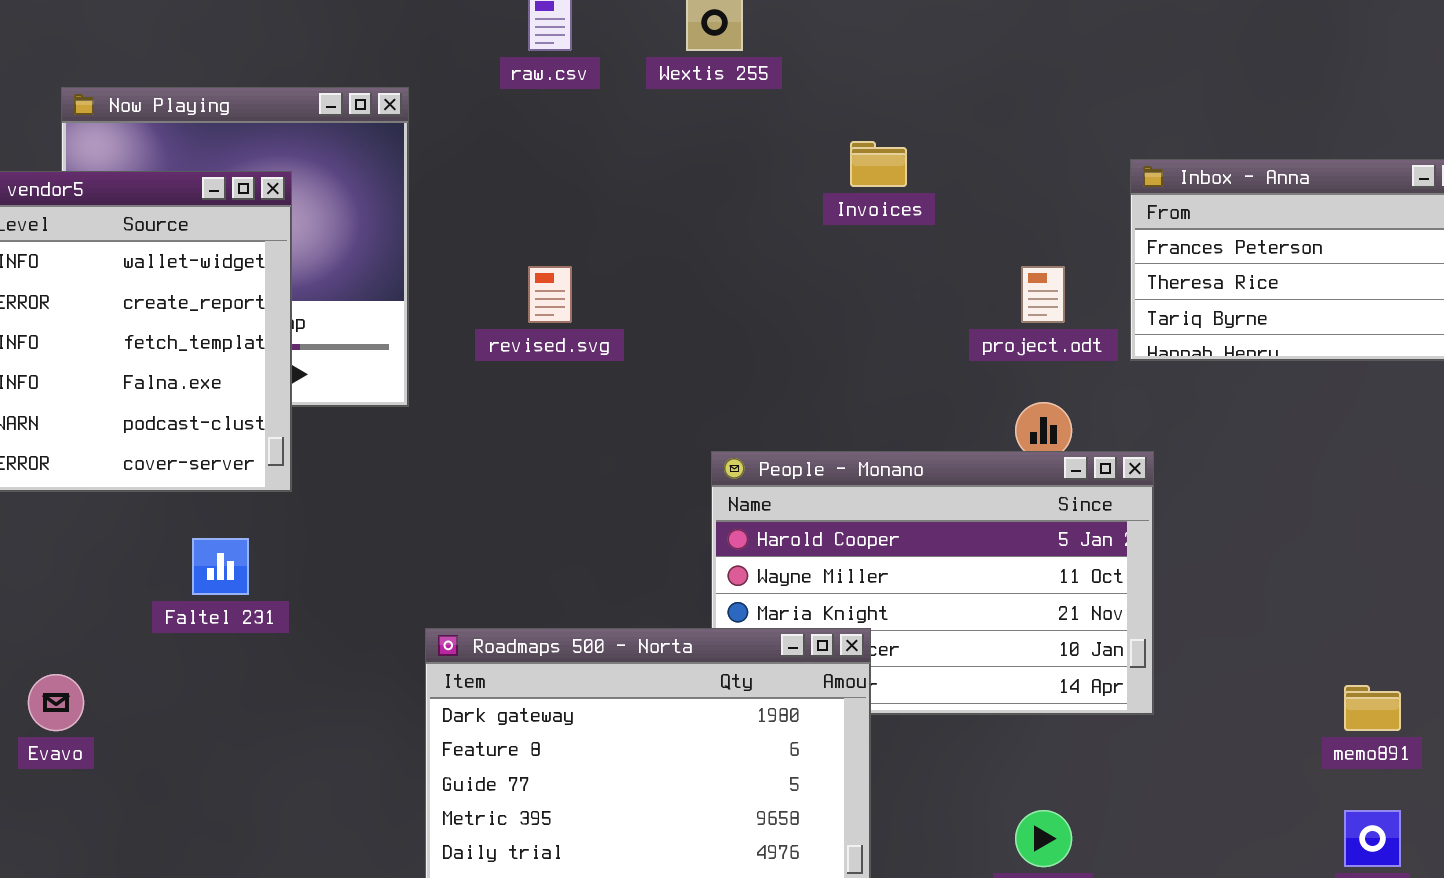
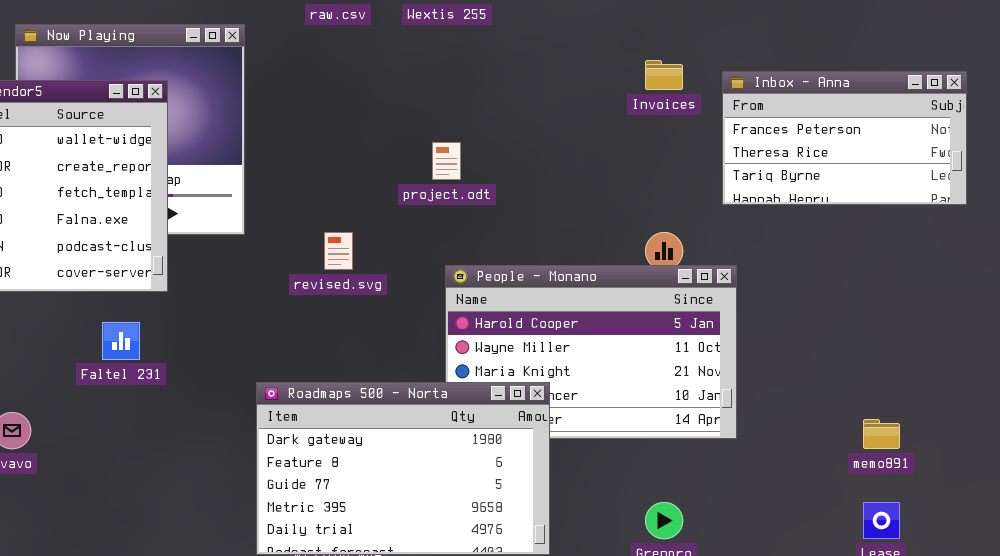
Invoices: [850,141,907,187] -> [645,60,683,90], moved
revised.svg: [528,266,572,323] -> [324,232,353,270], moved
project.odt: [1021,266,1065,323] -> [432,142,461,180], moved

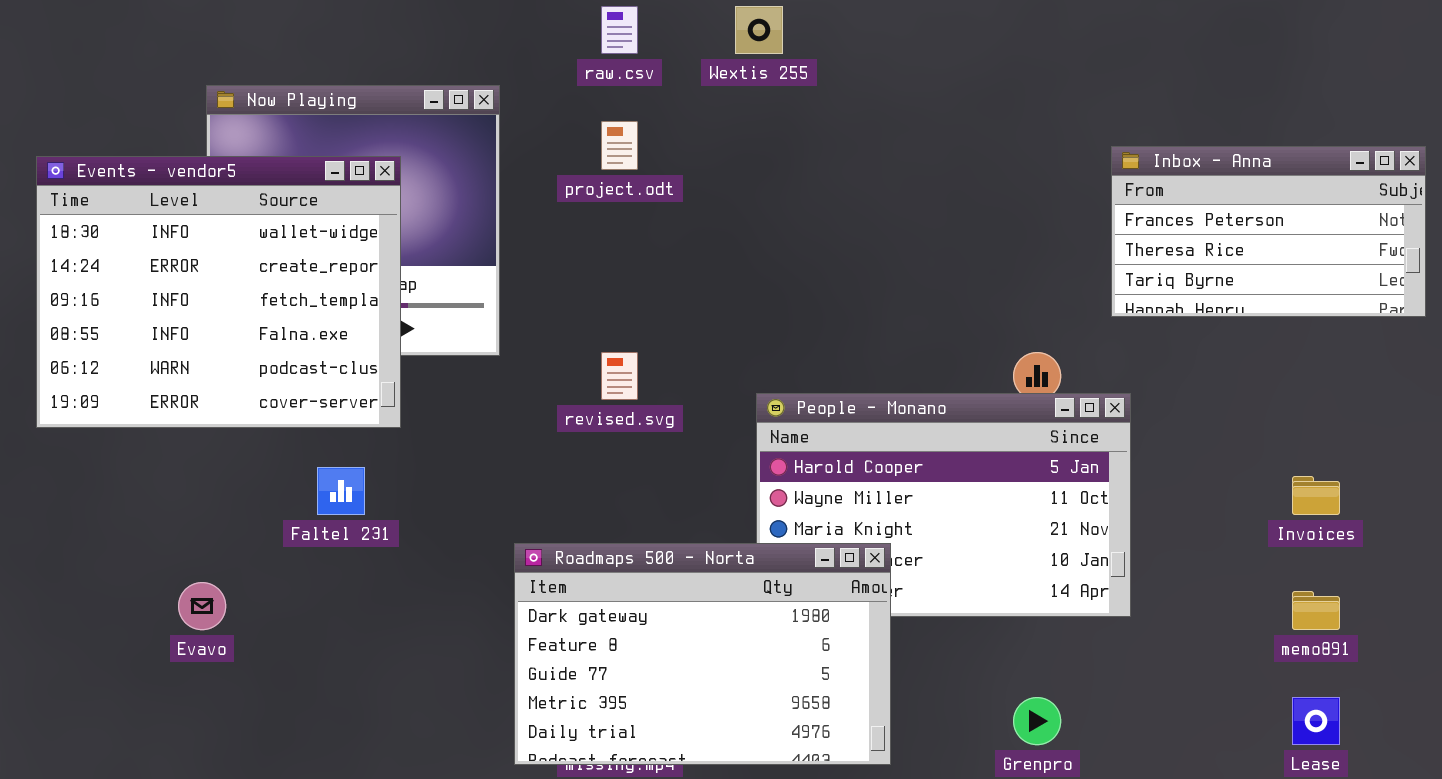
Invoices: [645,60,683,90] -> [1292,476,1340,515], moved
project.odt: [432,142,461,180] -> [601,121,638,170], moved

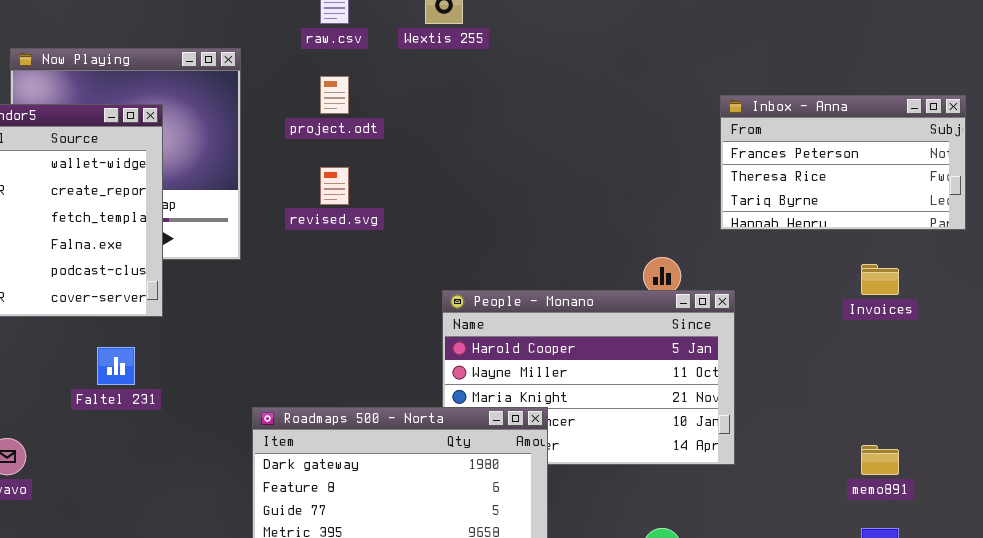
revised.svg: [601,352,638,400] -> [320,167,349,205], moved
Invoices: [1292,476,1340,515] -> [861,264,899,295], moved

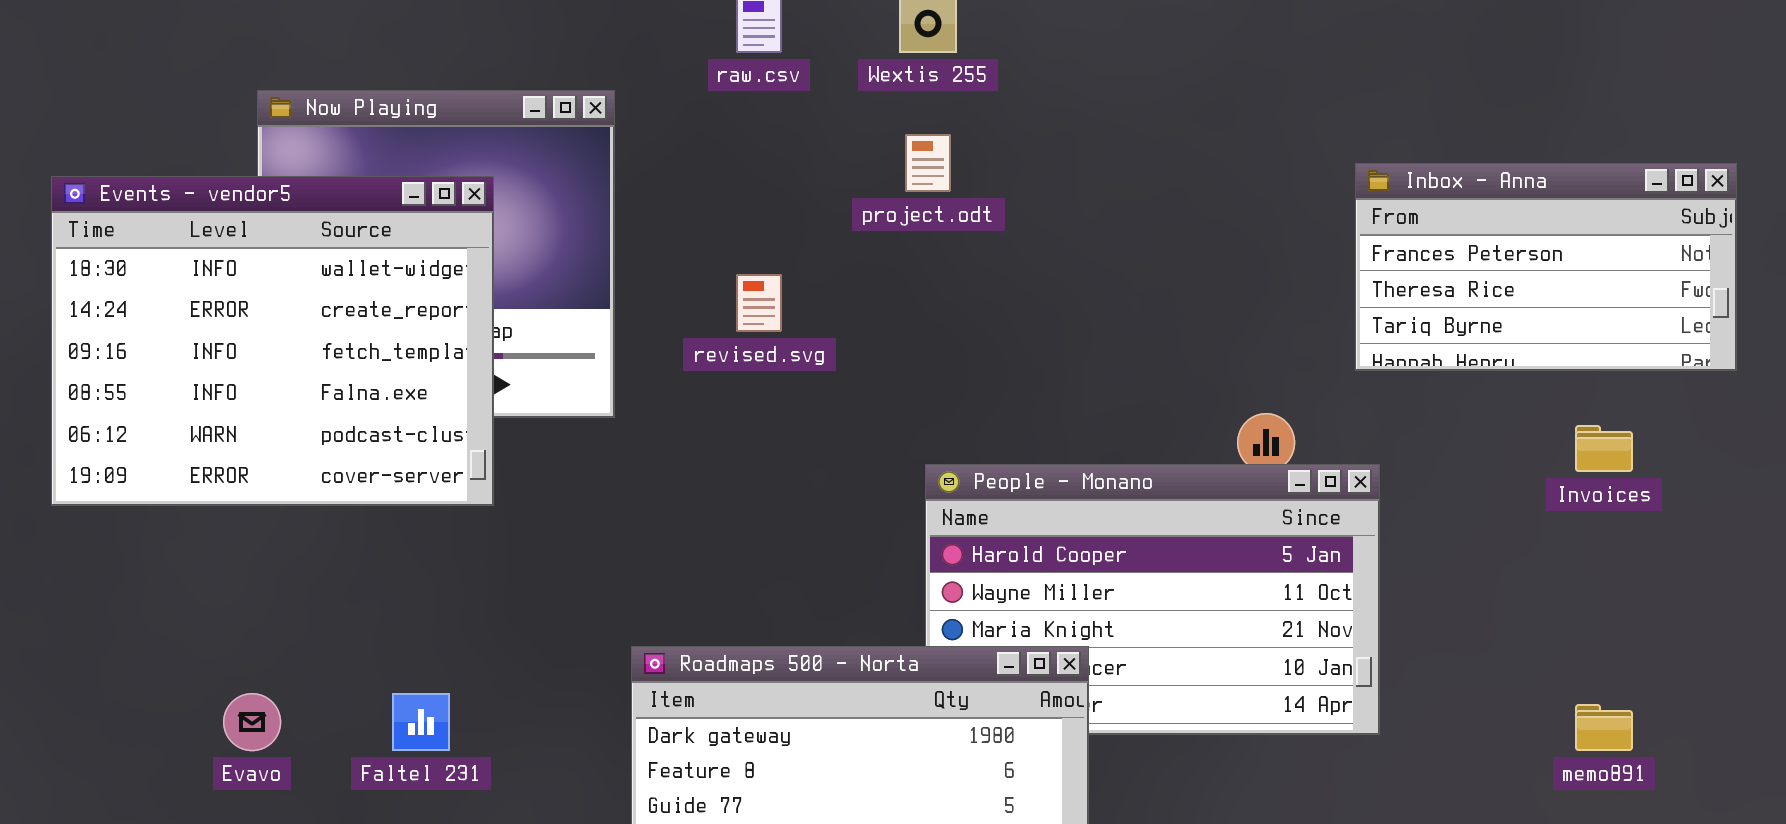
project.odt: [320,76,349,114] -> [905,134,951,192], moved
Faltel 231: [97,347,135,385] -> [392,693,450,751], moved

